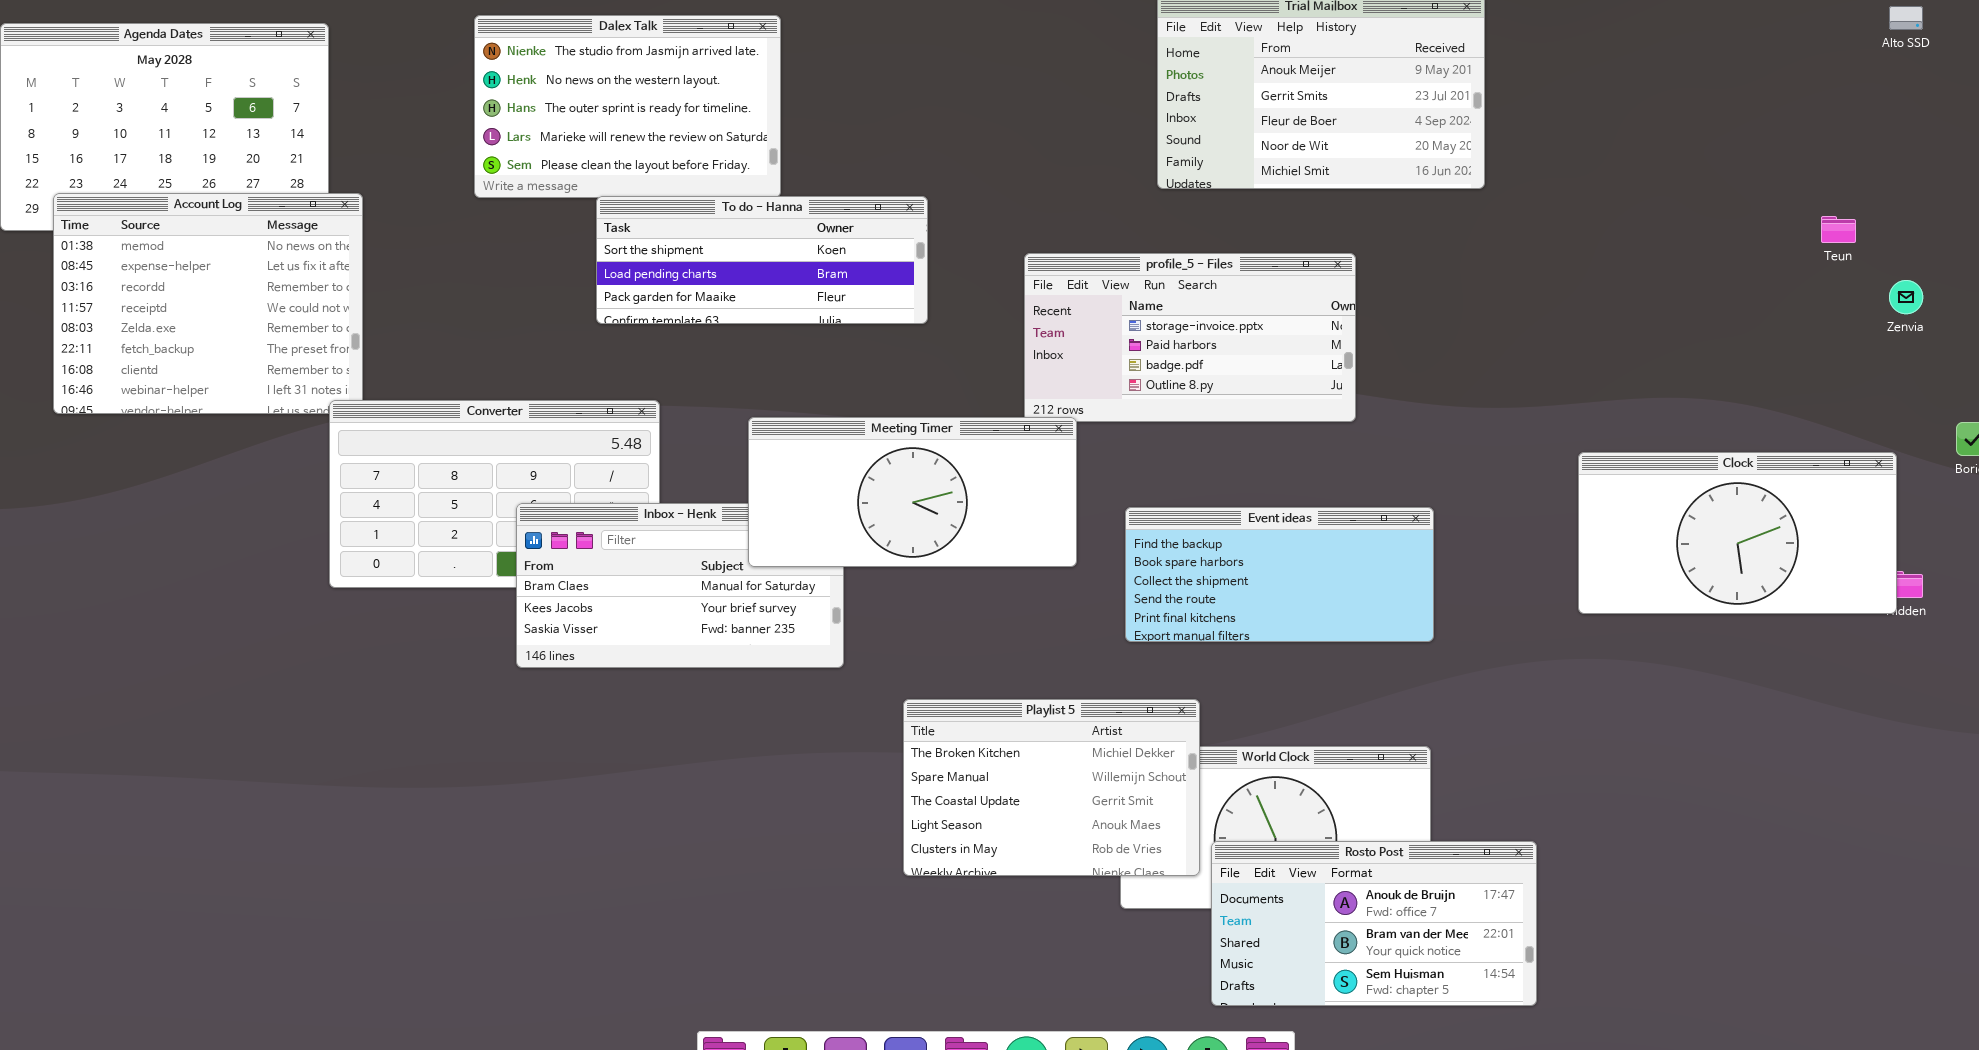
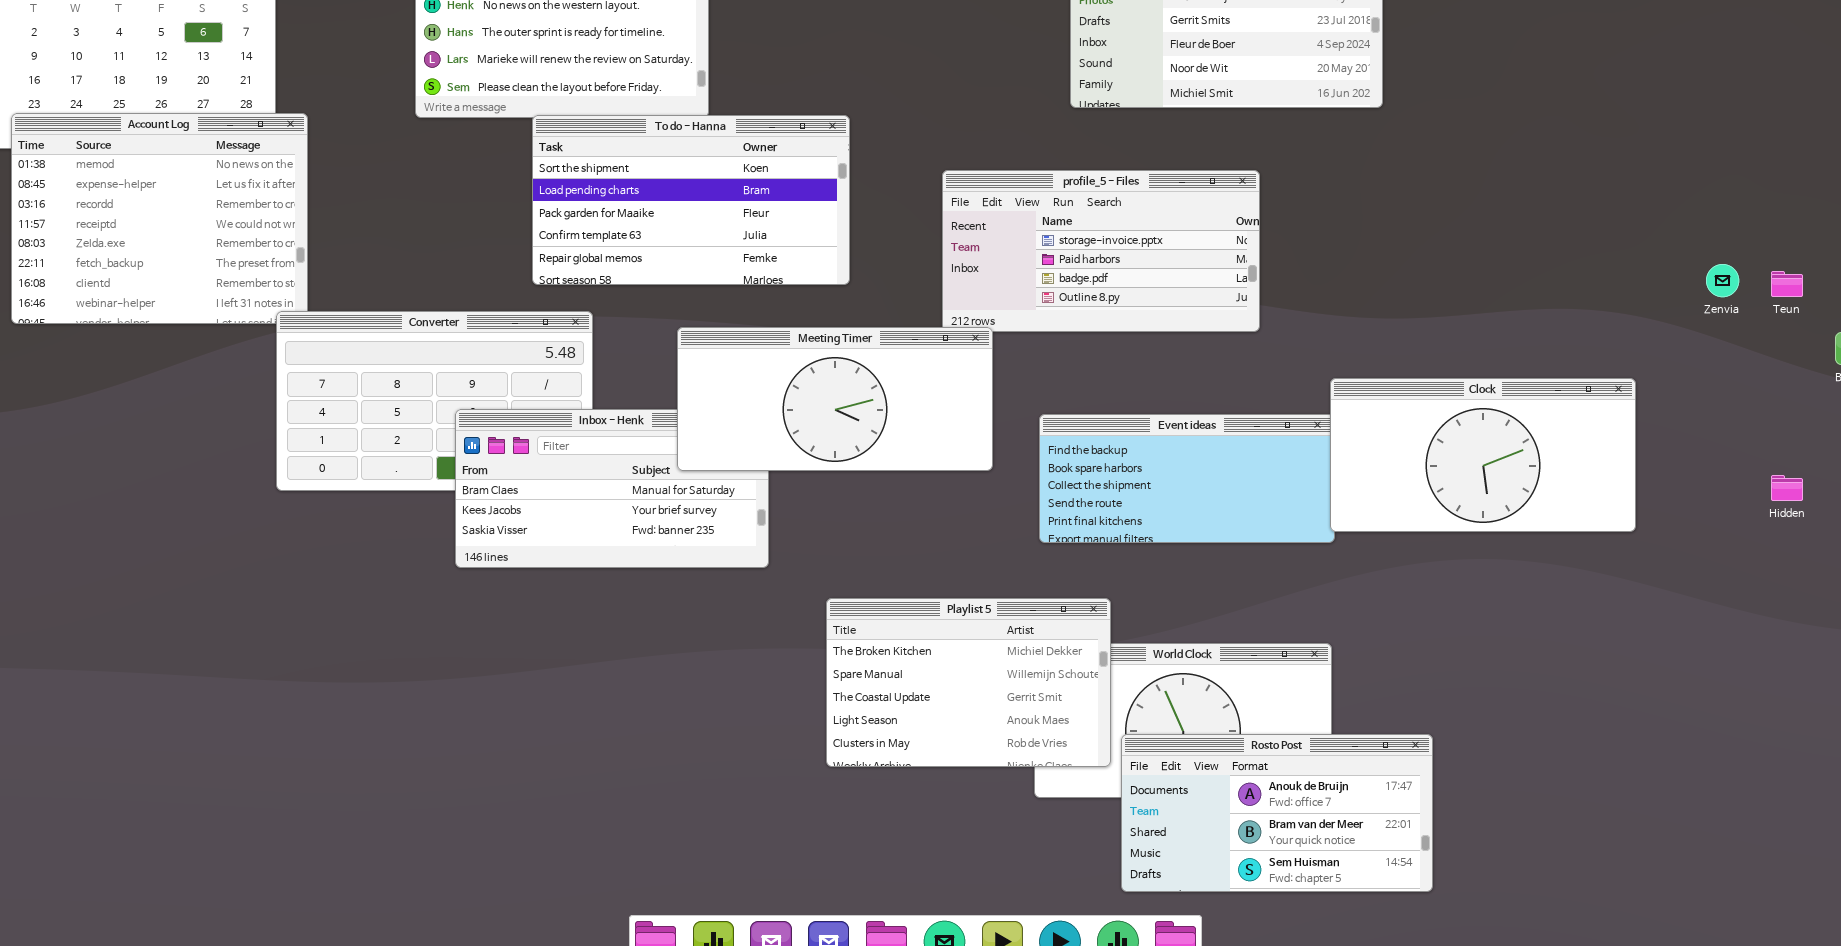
To do - Hanna: [596,196,928,324] -> [532,115,850,285], resized
Teun: [1821,216,1856,243] -> [1771,271,1803,297], moved
Zenvia: [1889,280,1923,314] -> [1706,264,1739,297], moved
Clock: [1578,452,1897,614] -> [1330,378,1636,532], moved

